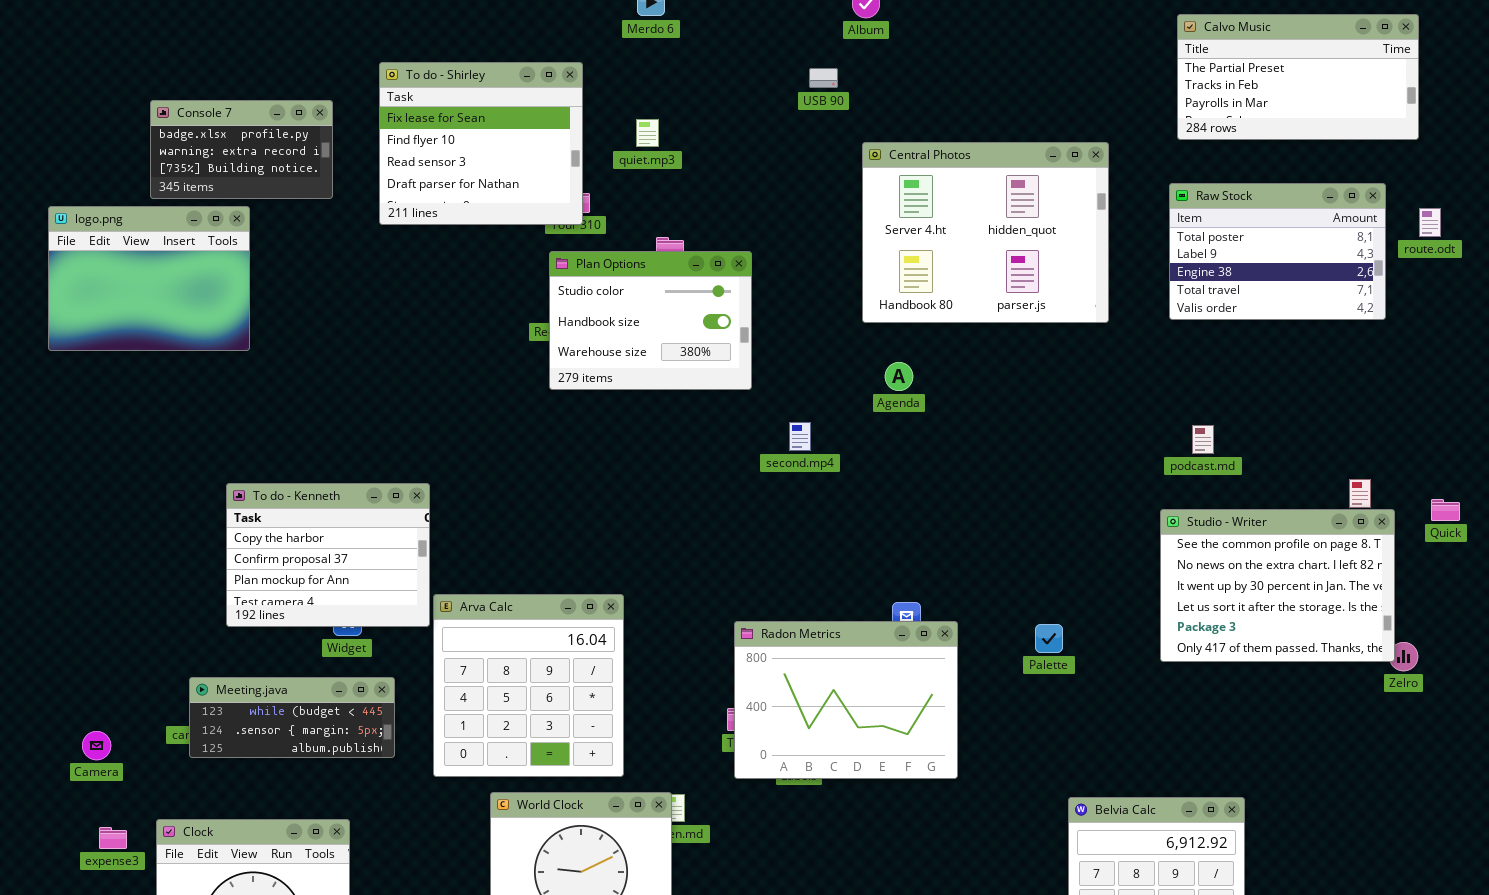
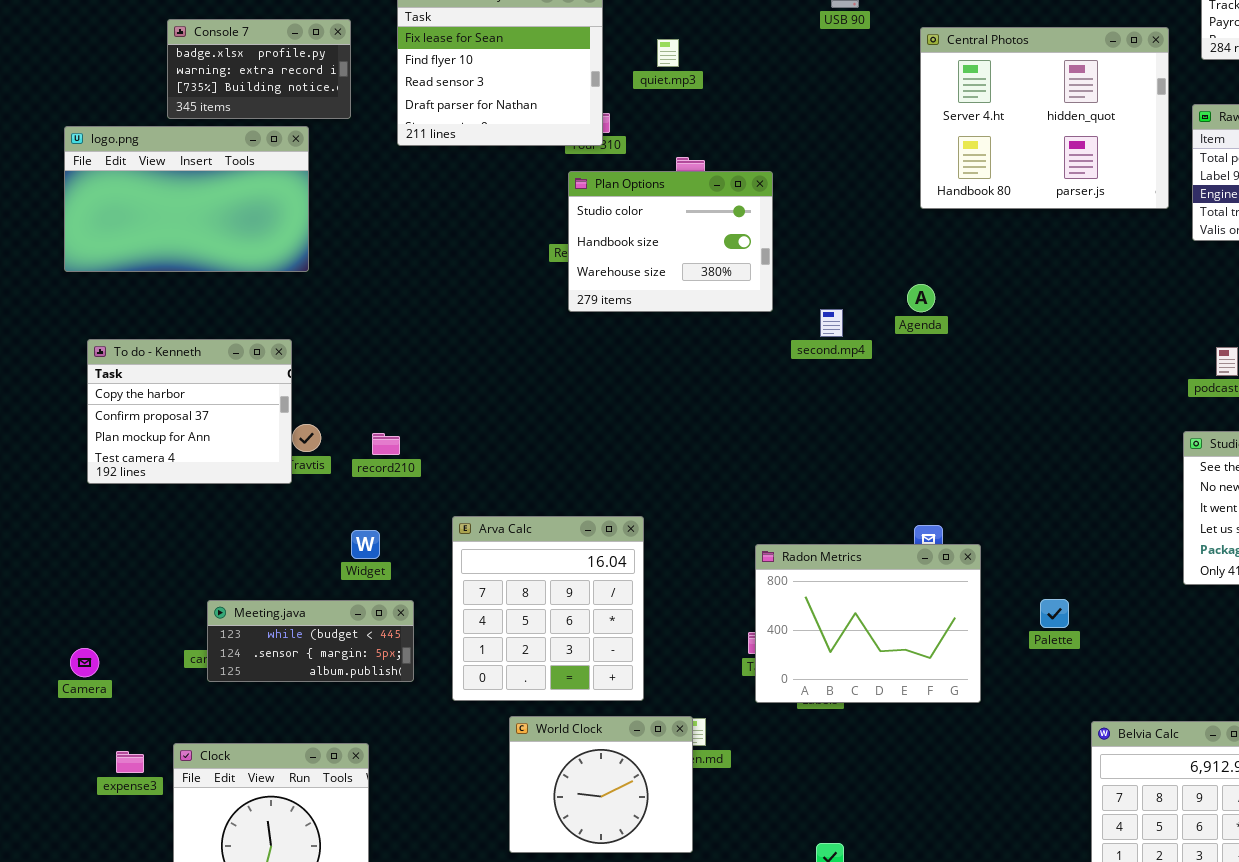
Central Photos: [862,142,1109,323] -> [920,27,1169,209], moved
logo.png: [48,206,250,351] -> [64,126,309,272], resized
second.mp4: [789,422,811,451] -> [820,309,843,337], moved
To do - Kenneth: [226,483,430,627] -> [87,339,292,484], moved
Palette: [1035,624,1063,653] -> [1040,599,1069,628], moved
Camera: [82,731,111,760] -> [70,648,99,677], moved

